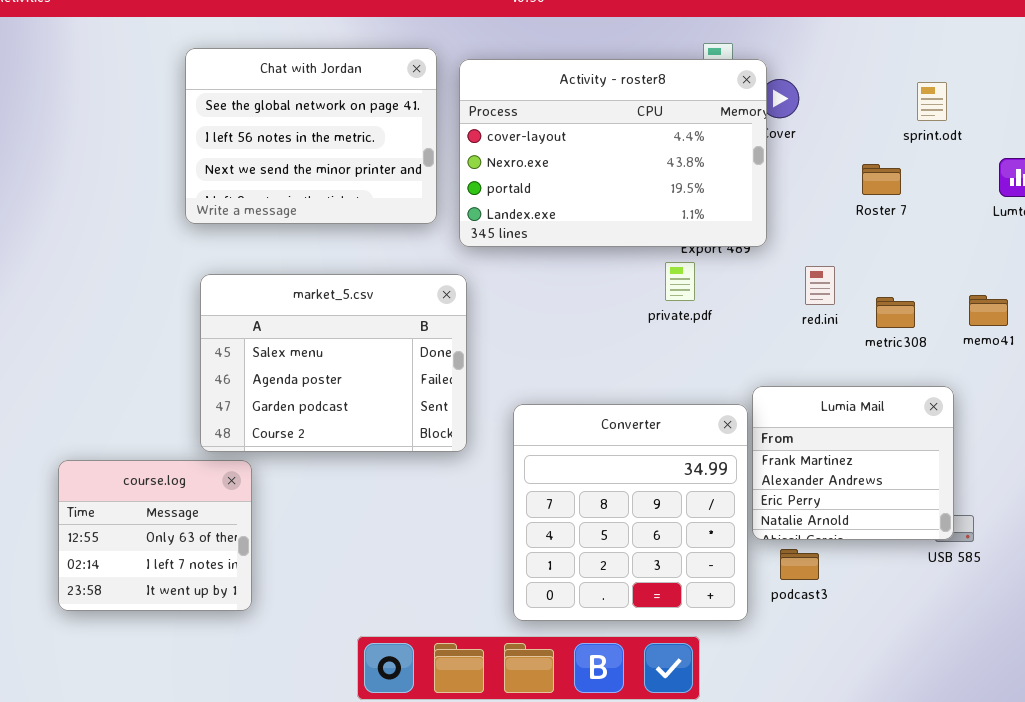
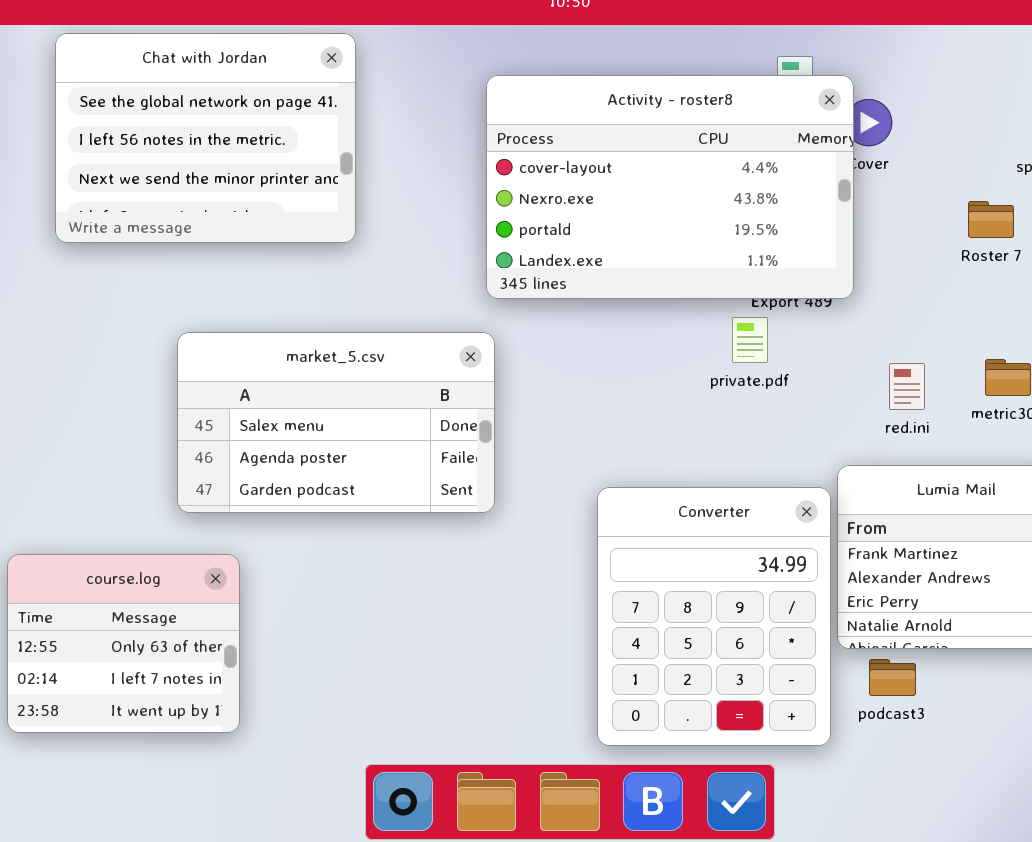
Chat with Jordan: [185,48,437,224] -> [55,33,356,243], moved
red.ini: [805,266,835,305] -> [889,363,925,410], moved
market_5.csv: [200,274,467,452] -> [177,332,495,513], resized
Converter: [513,404,748,621] -> [597,487,831,746], resized

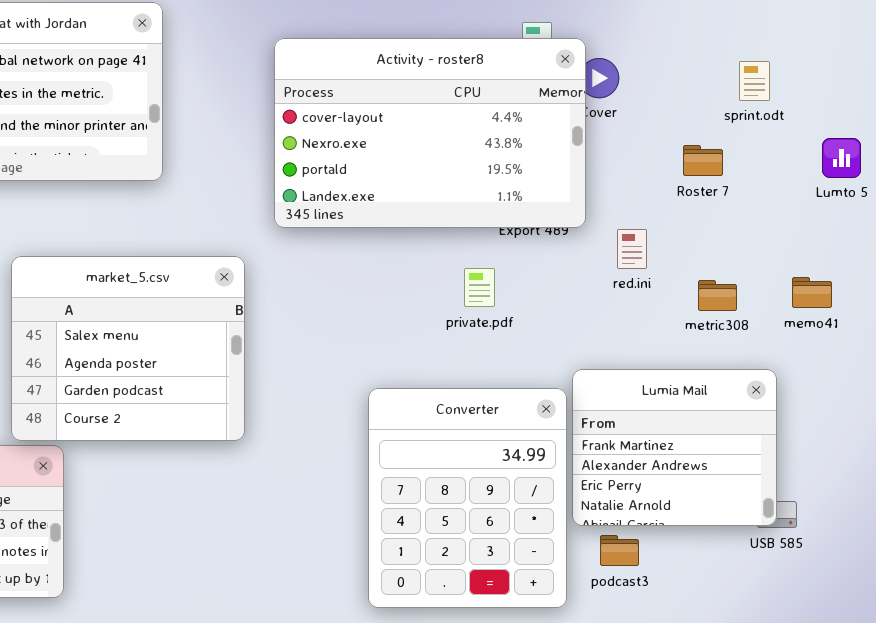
private.pdf: [732,317,768,363] -> [464,268,495,307], moved
market_5.csv: [177,332,495,513] -> [11,256,245,441], resized
red.ini: [889,363,925,410] -> [617,229,647,269], moved

